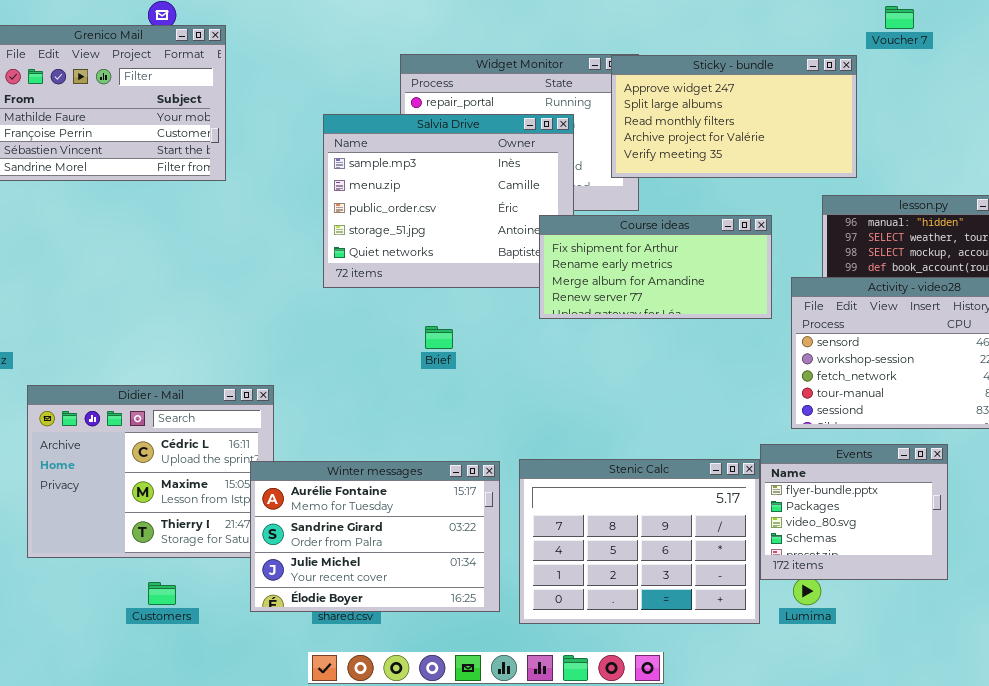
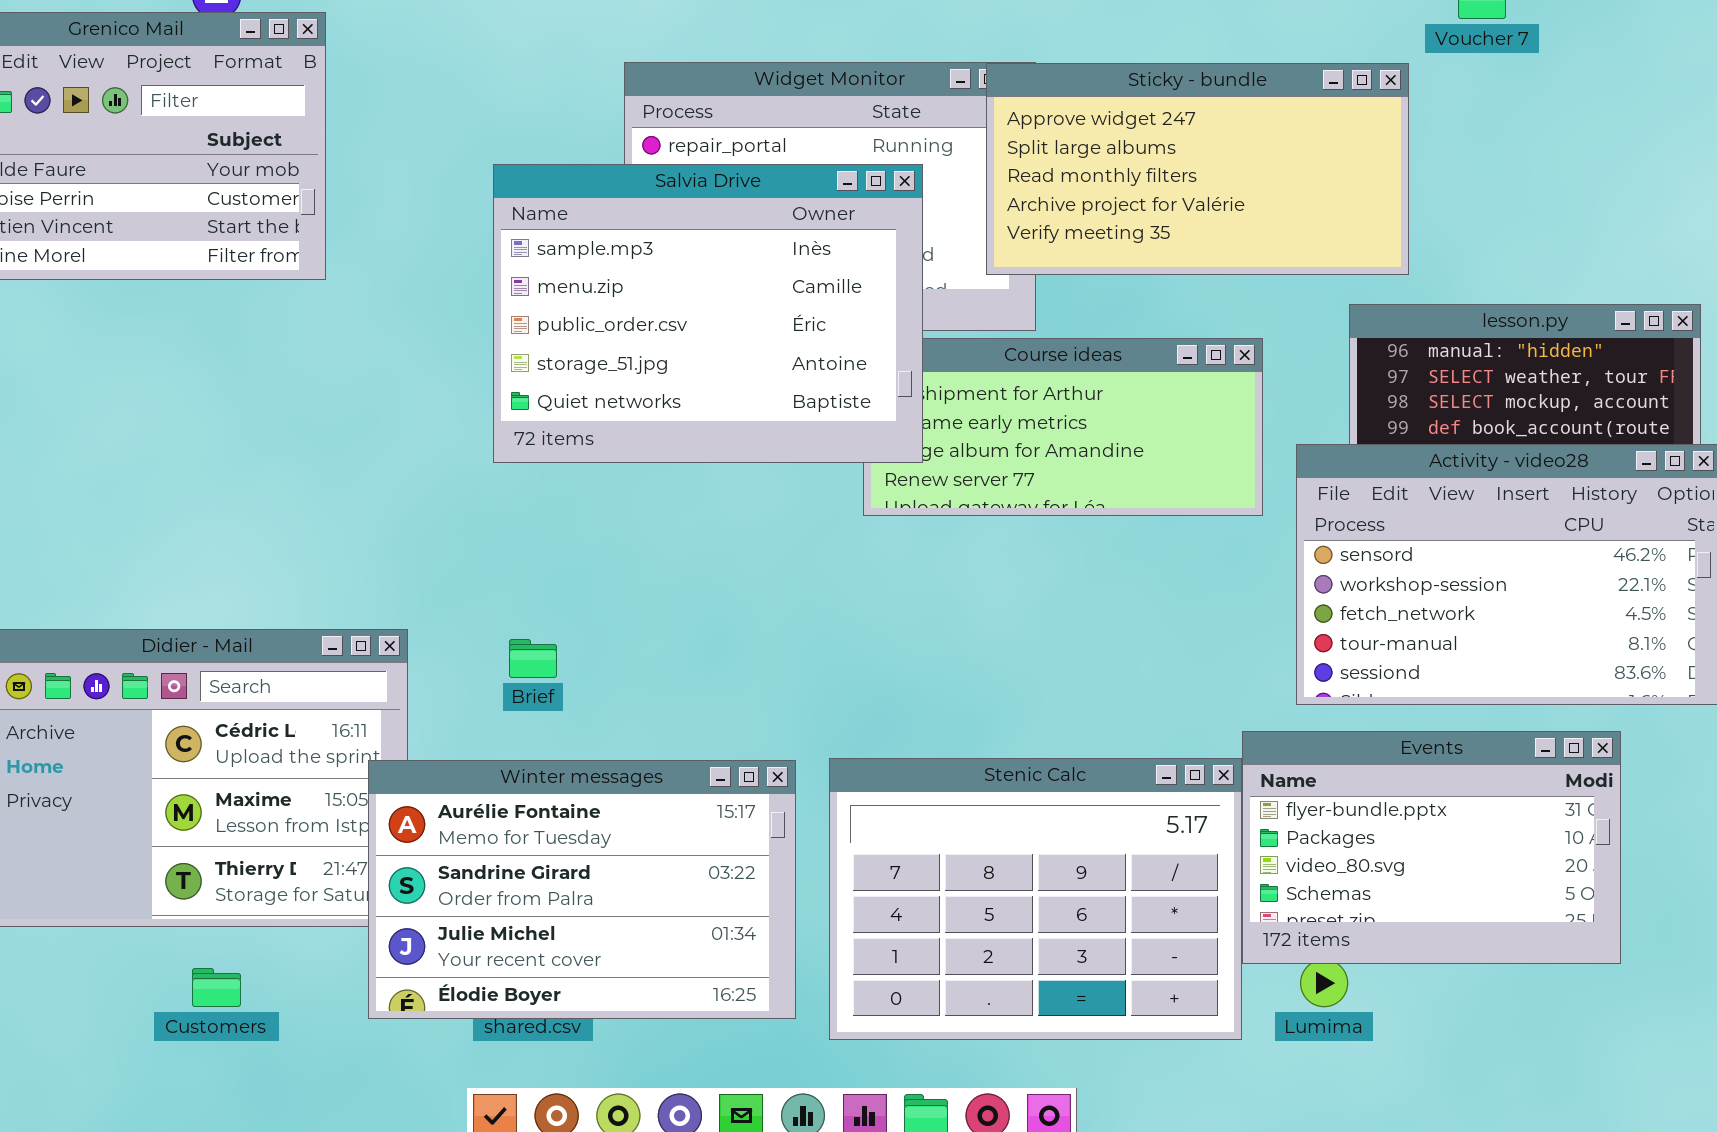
Salvia Drive: [323,114,574,288] -> [493,164,923,463], raised
Brief: [425,326,453,349] -> [509,639,557,678], moved
Events: [760,444,948,580] -> [1242,731,1621,964], resized

